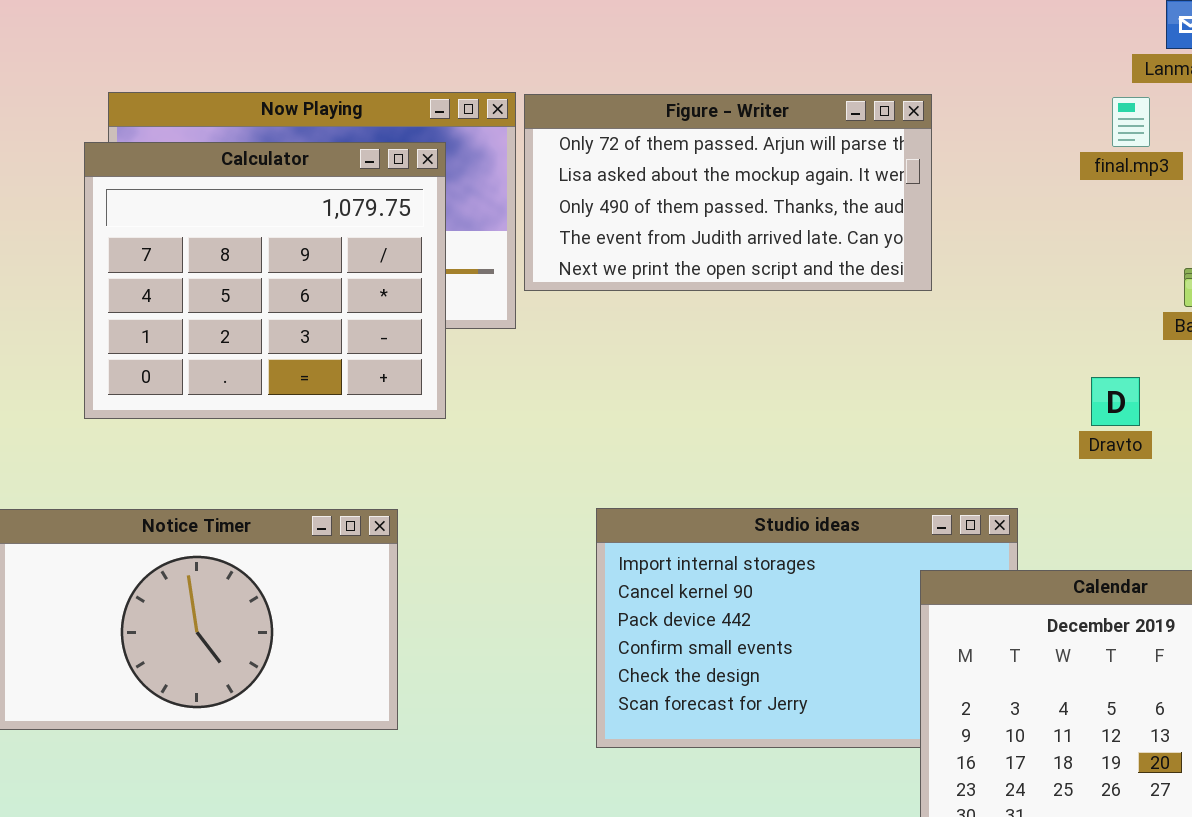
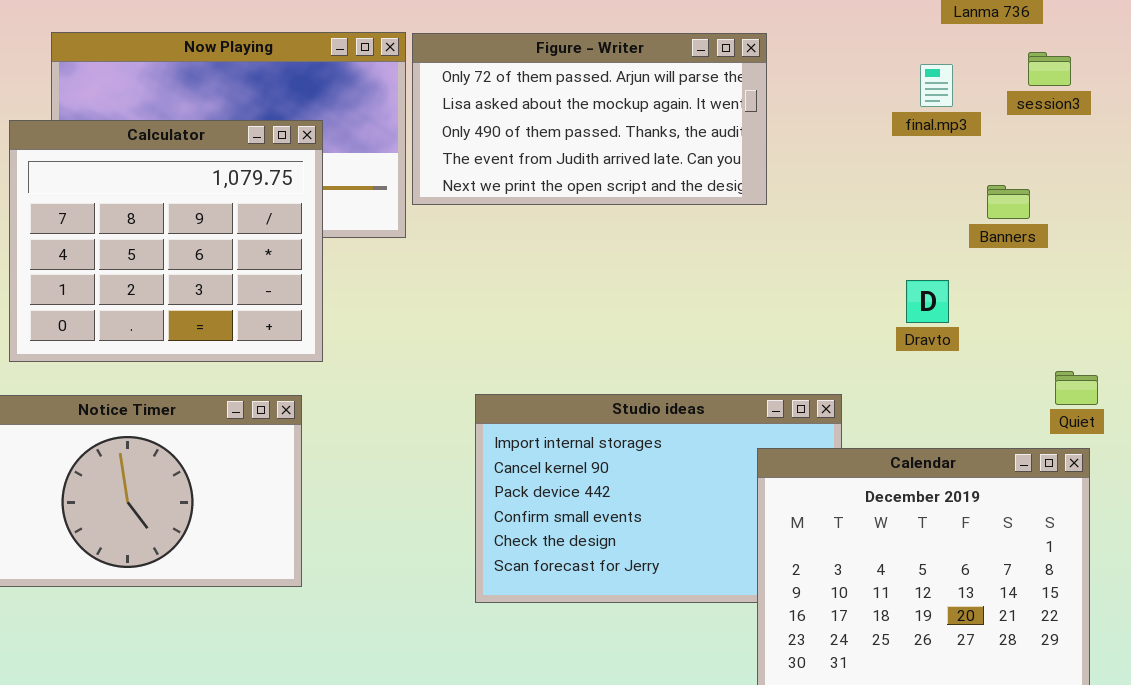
final.mp3: [1112,97,1150,147] -> [920,64,953,107], moved
Calculator: [84,142,446,419] -> [9,120,323,362], moved

